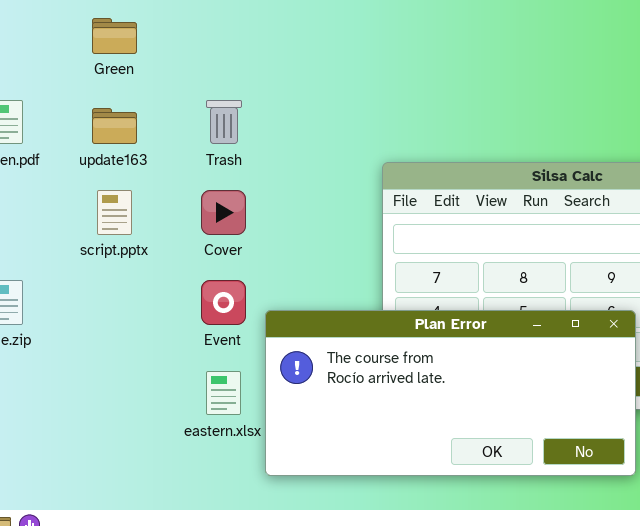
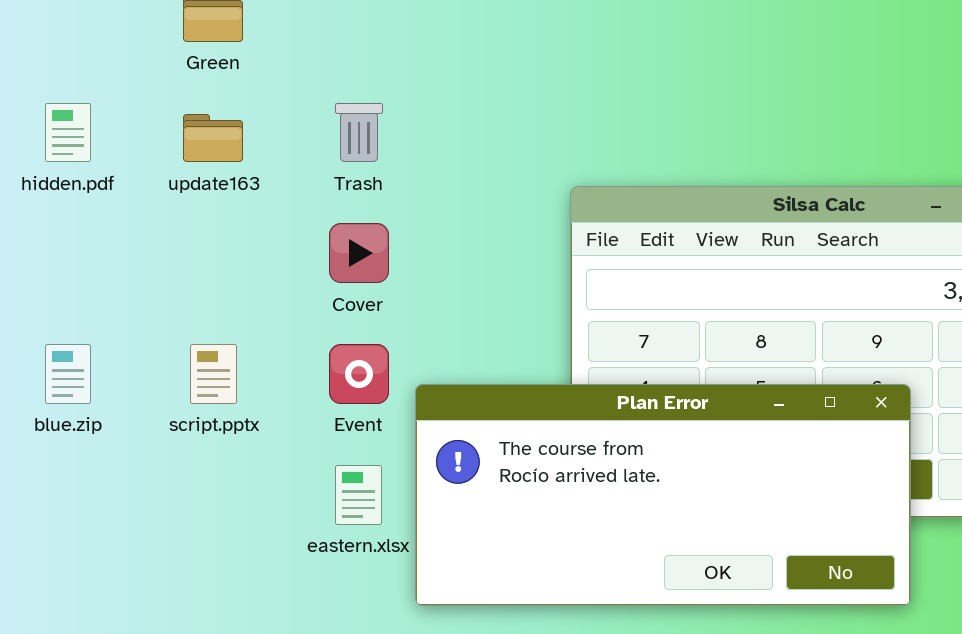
script.pptx: [97,190,132,235] -> [190,344,237,404], moved

